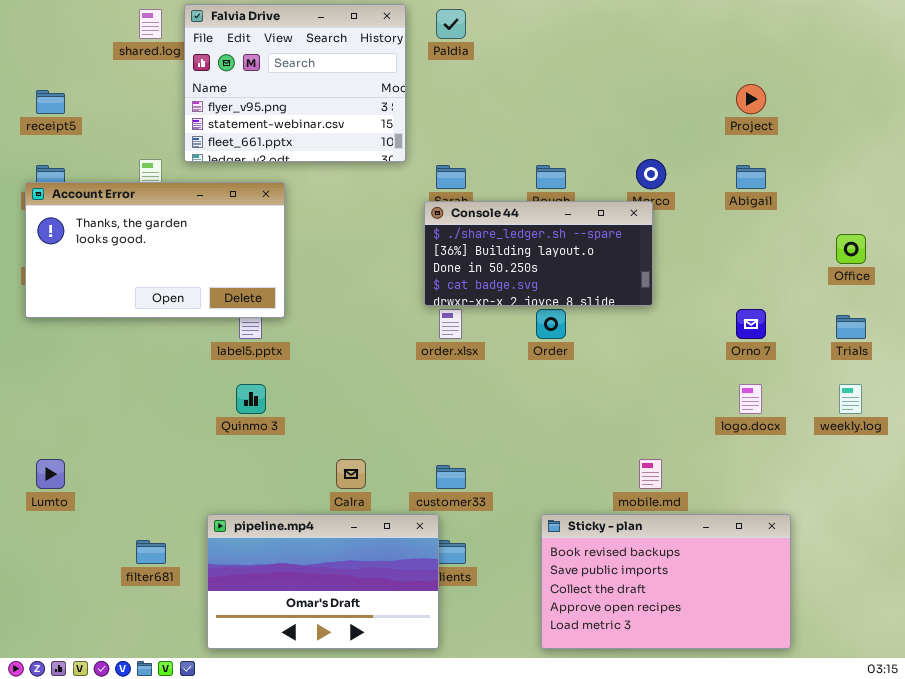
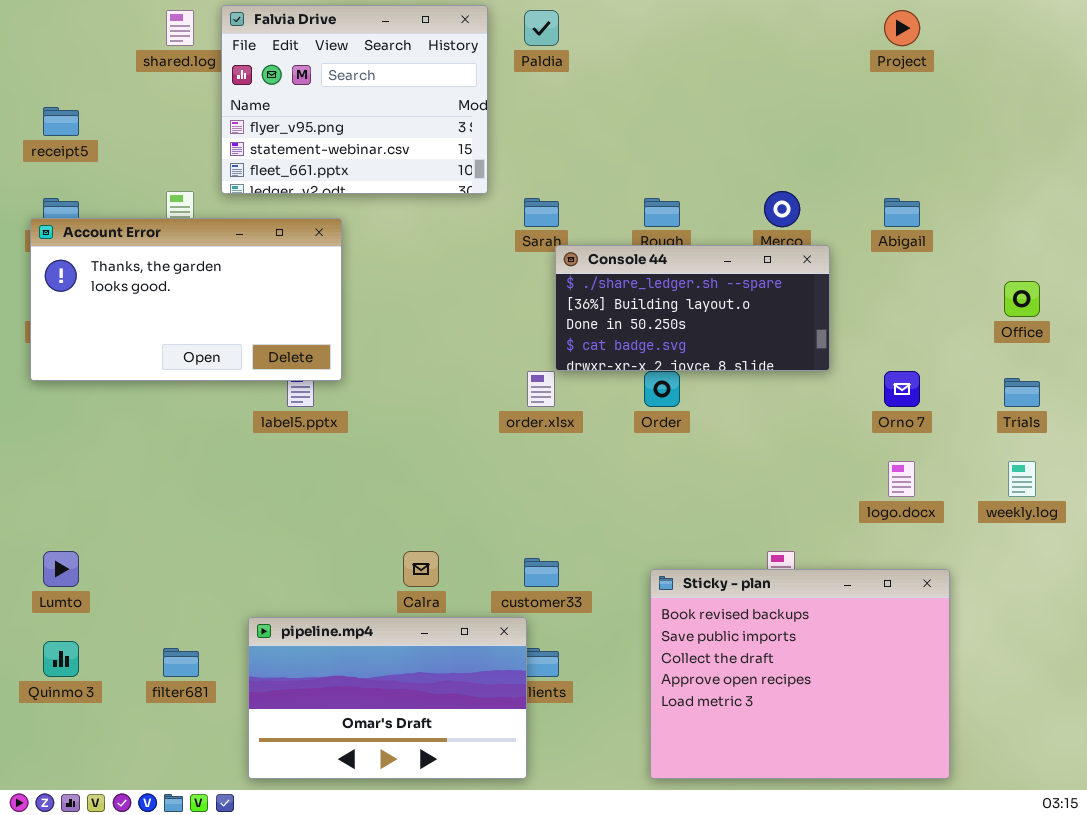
Project: [736,84,766,114] -> [884,10,920,46], moved
Console 44: [424,201,653,306] -> [555,245,830,371], moved
Quinmo 3: [236,384,266,414] -> [43,641,79,677], moved
Sticky - plan: [541,514,791,649] -> [650,569,950,779], resized

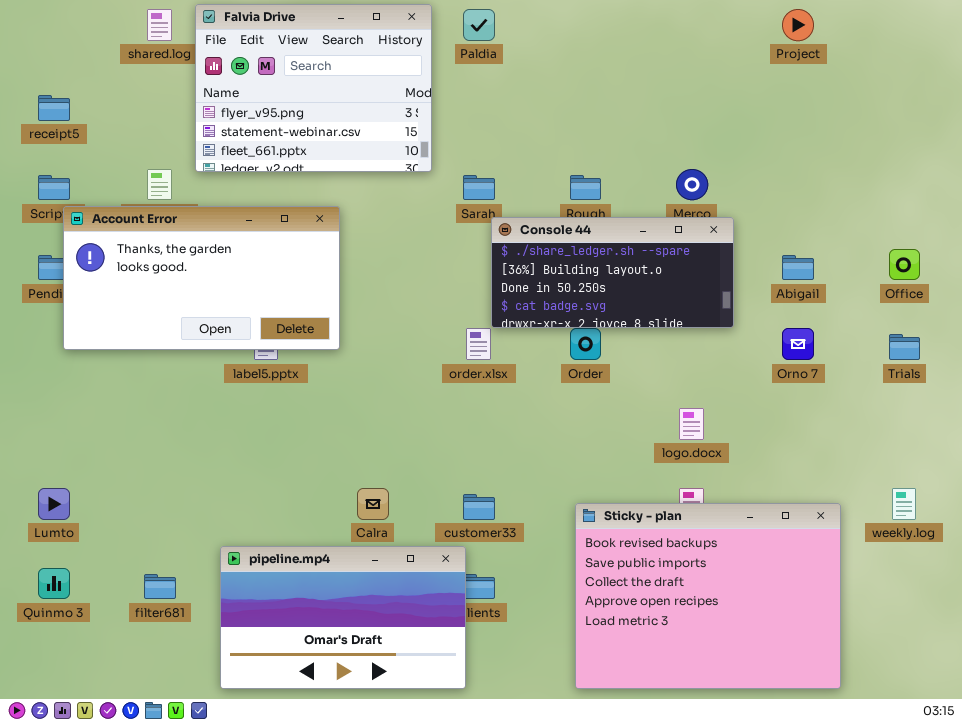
Abigail: [884,198,920,227] -> [782,255,814,280], moved
Account Error: [30,218,342,381] -> [63,206,340,350], moved
logo.docx: [888,461,915,497] -> [679,408,704,440], moved
weekly.log: [1008,461,1036,497] -> [892,488,916,520], moved

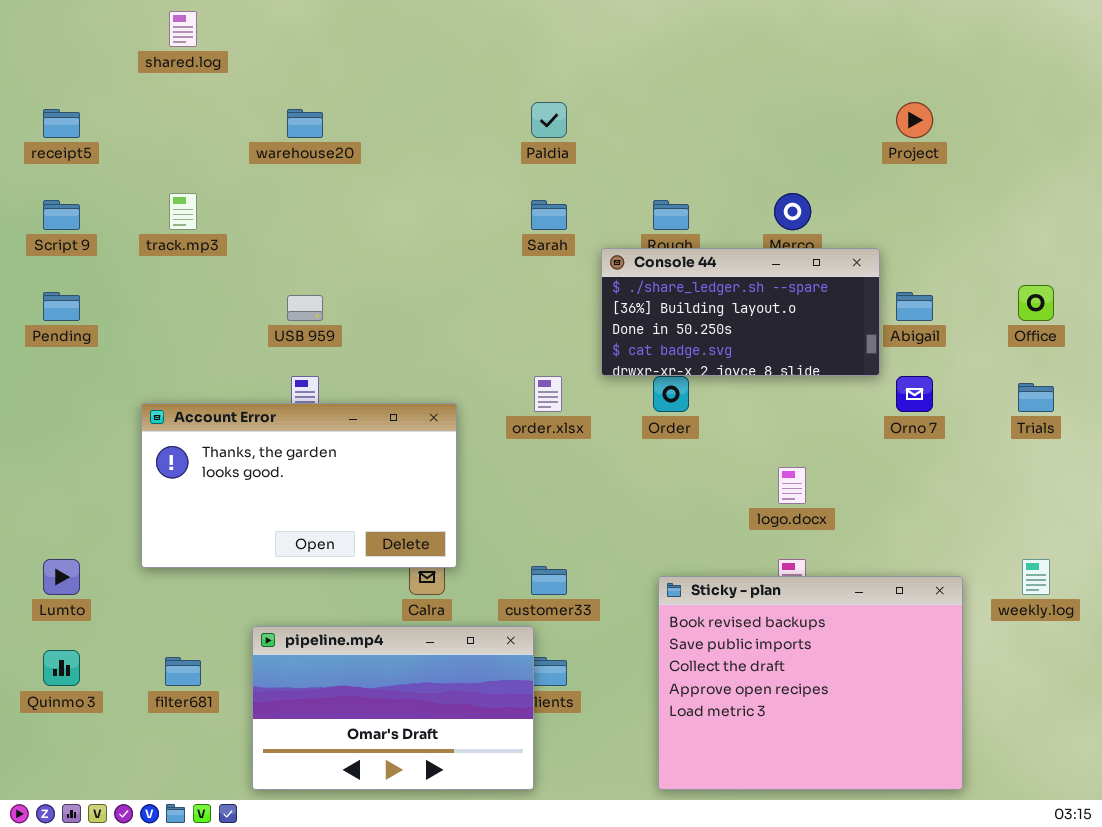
Falvia Drive: [195,4,432,172] -> none, closed
Paldia: [463,9,495,41] -> [531,102,567,138], moved
Project: [782,9,814,41] -> [896,102,933,138], moved
Account Error: [63,206,340,350] -> [141,403,457,568], moved
Console 44: [491,217,734,328] -> [601,248,880,376], moved

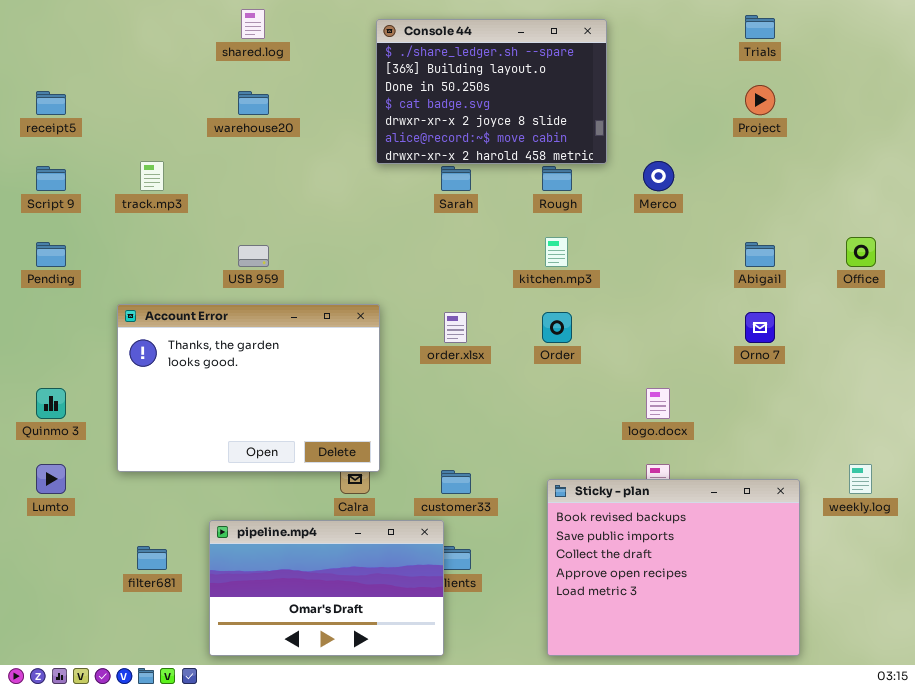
shared.log: [169,11,197,47] -> [241,9,265,39], moved
Console 44: [601,248,880,376] -> [376,19,607,164], moved, resized
Trials: [1018,383,1054,412] -> [745,15,775,39], moved
Account Error: [141,403,457,568] -> [117,304,380,472], resized
Quinmo 3: [43,650,80,686] -> [36,388,66,419], moved

